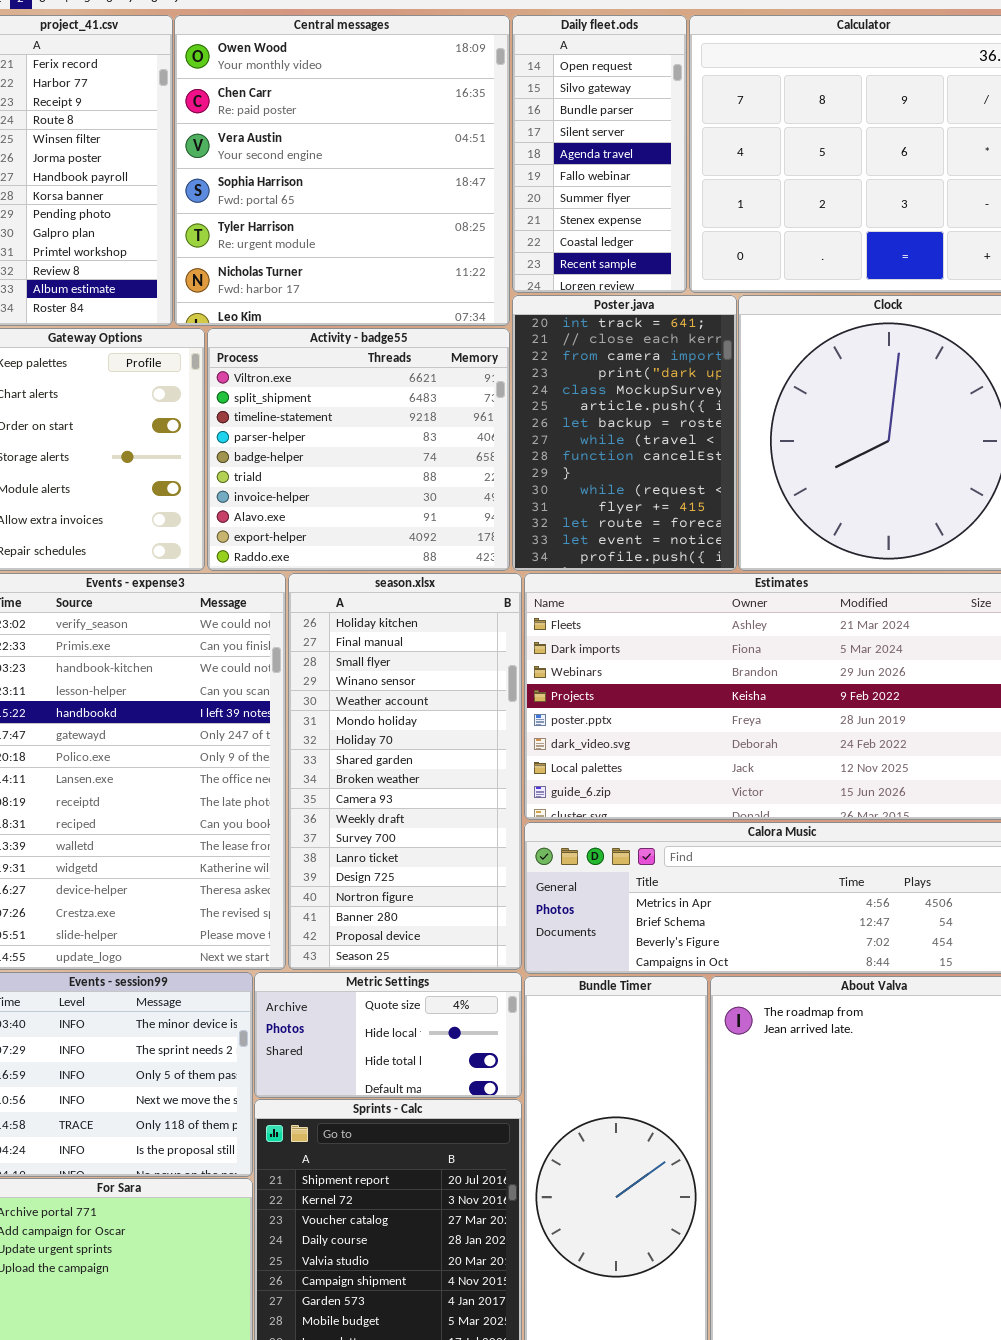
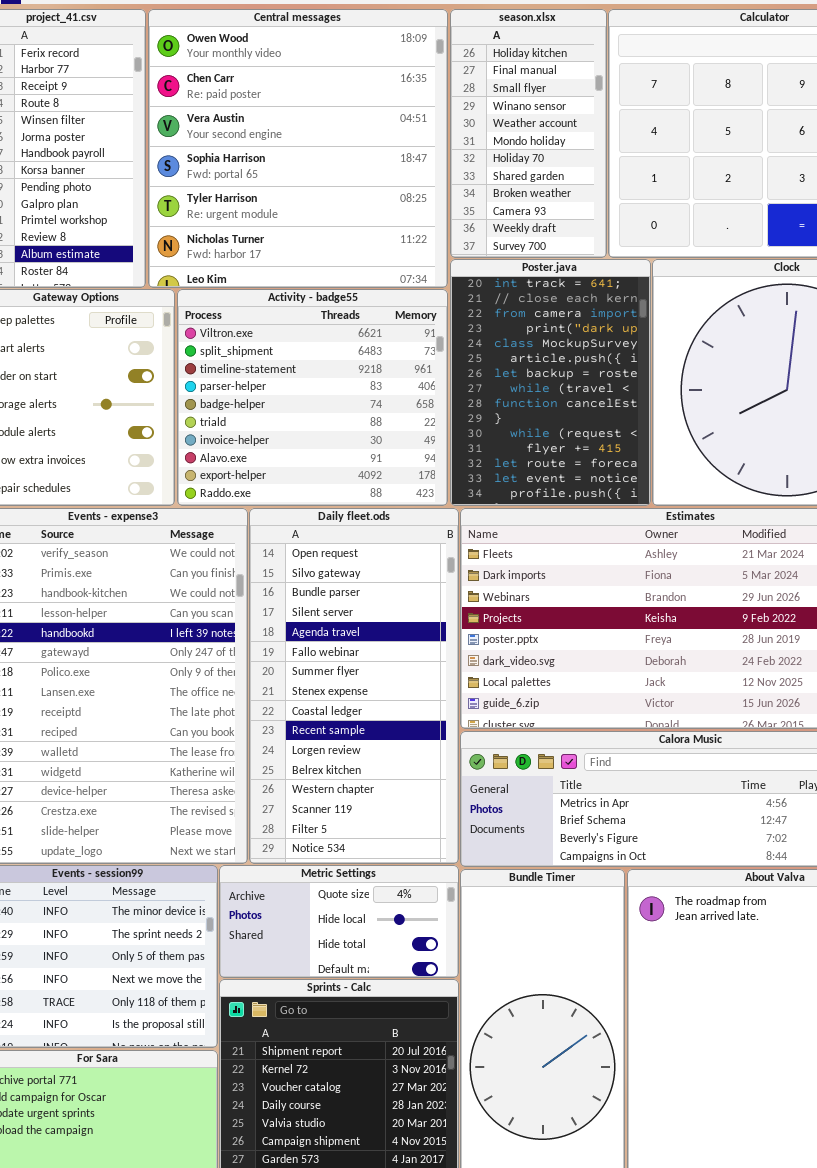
Daily fleet.ods: [512,15,687,293] -> [249,508,459,864], moved, resized
season.xlsx: [288,573,522,970] -> [450,9,607,258], moved, resized

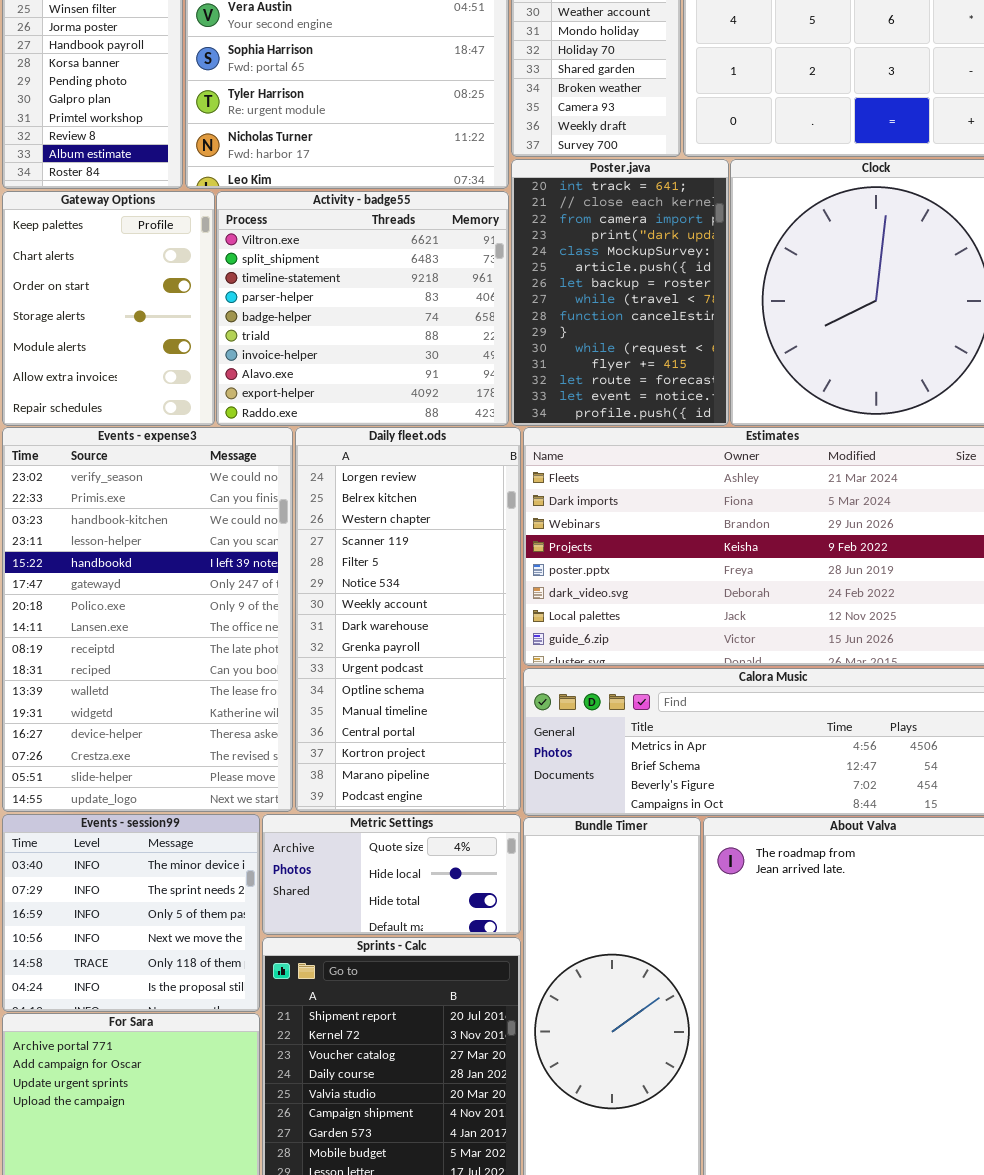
Daily fleet.ods: [249,508,459,864] -> [295,427,521,812], scrolled down 10 rows

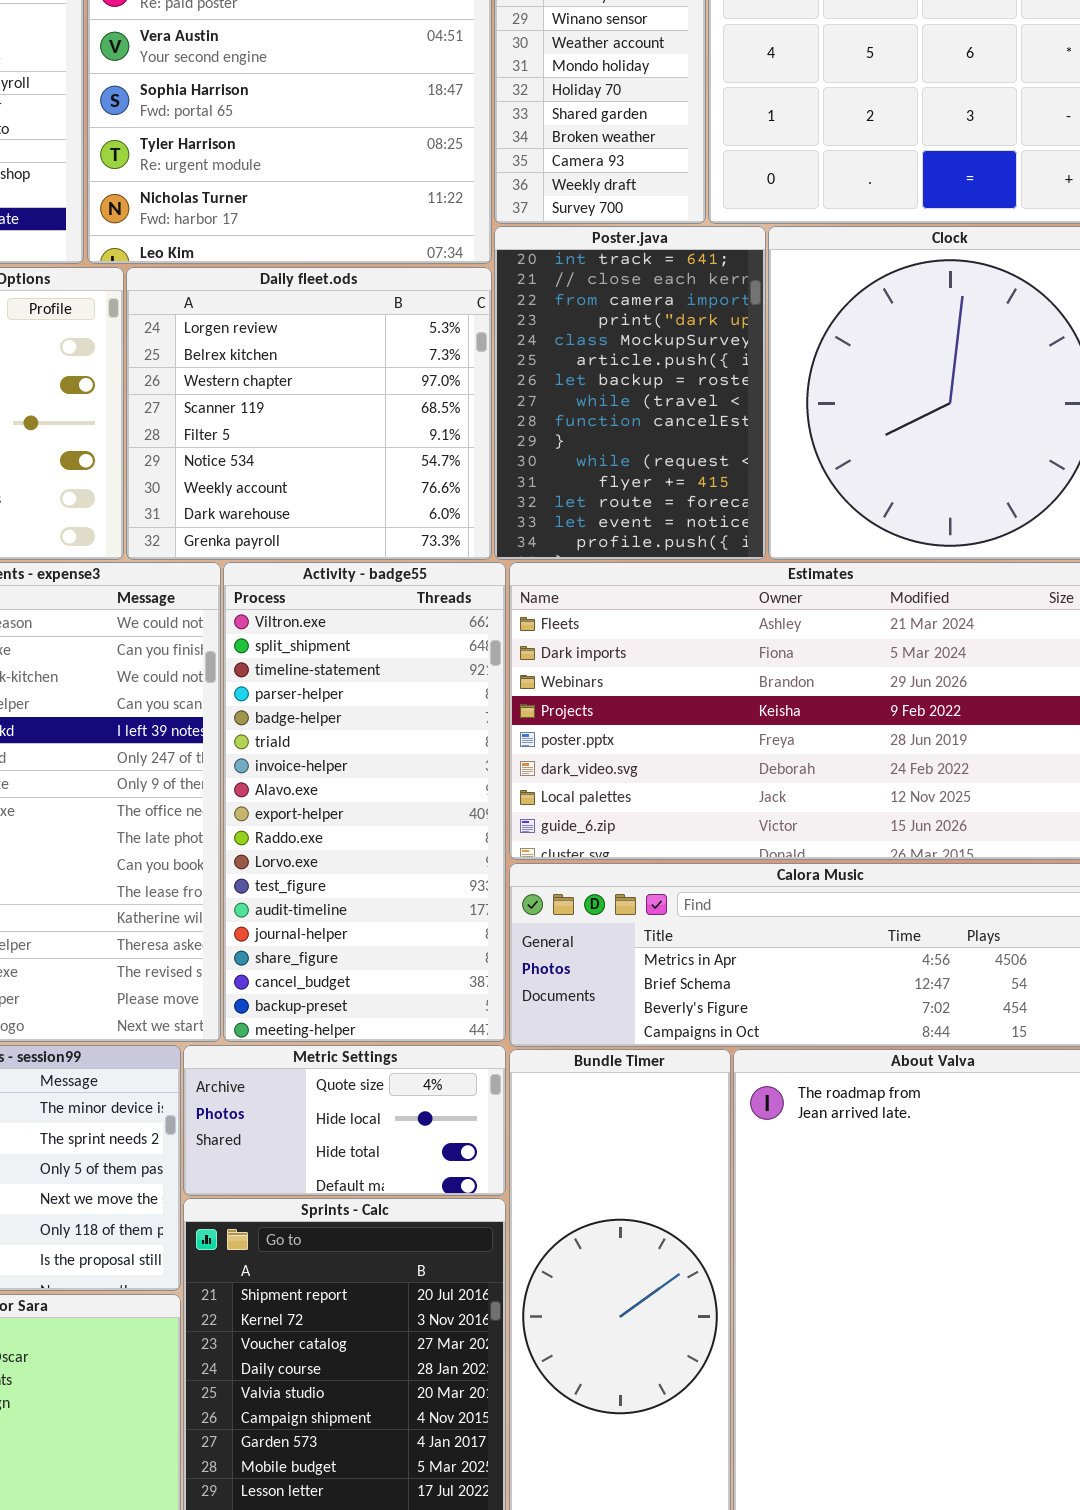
Activity - badge55: [216,191,509,426] -> [223,562,506,1042], moved, resized
Daily fleet.ods: [295,427,521,812] -> [126,267,492,560], moved, resized

